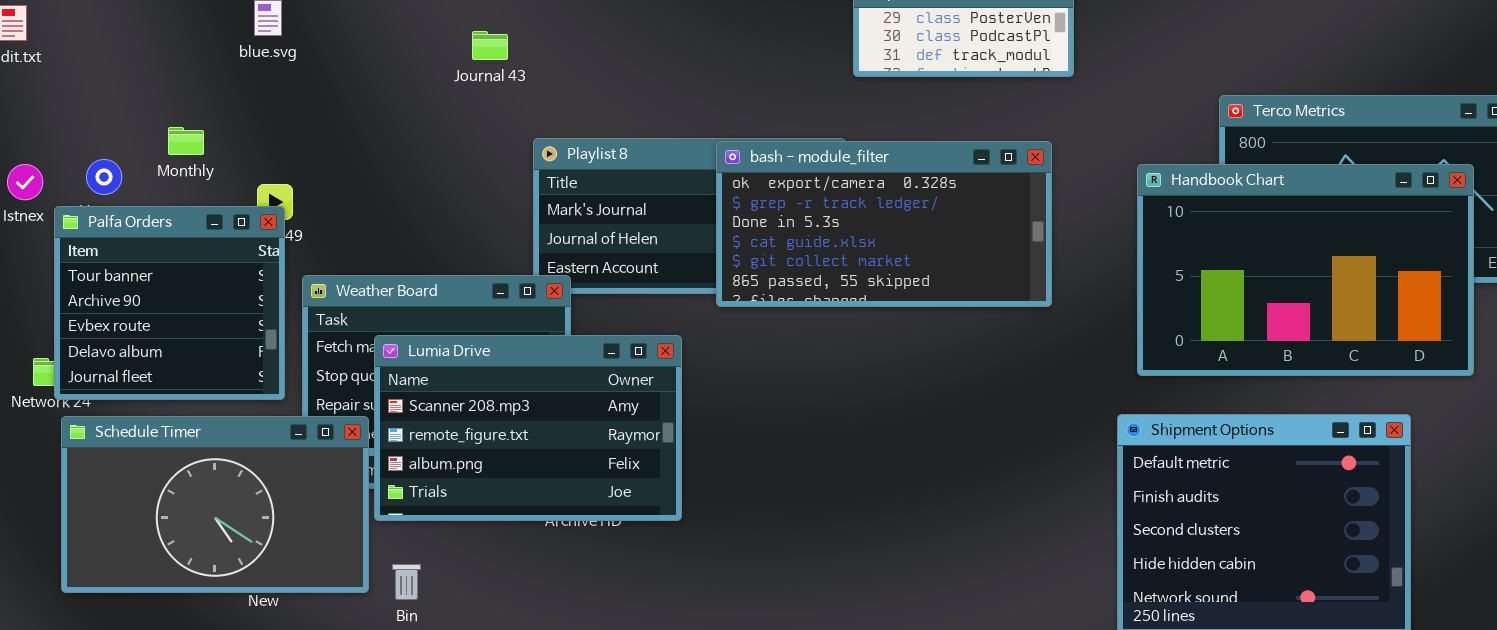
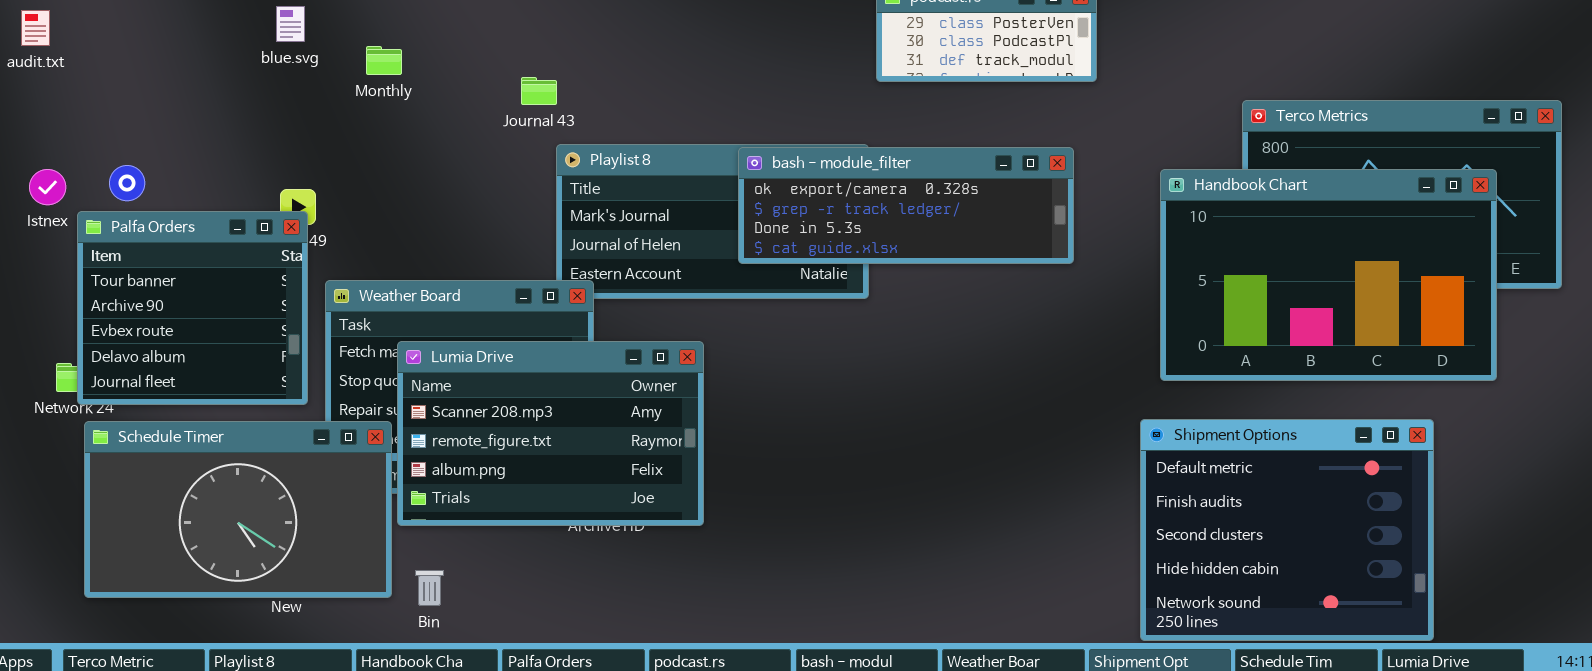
Journal 43: [472,31,508,60] -> [521,77,557,105], moved
Monthly: [168,127,204,155] -> [366,46,402,75], moved
bash - module_filter: [716,141,1052,307] -> [738,147,1074,264], resized

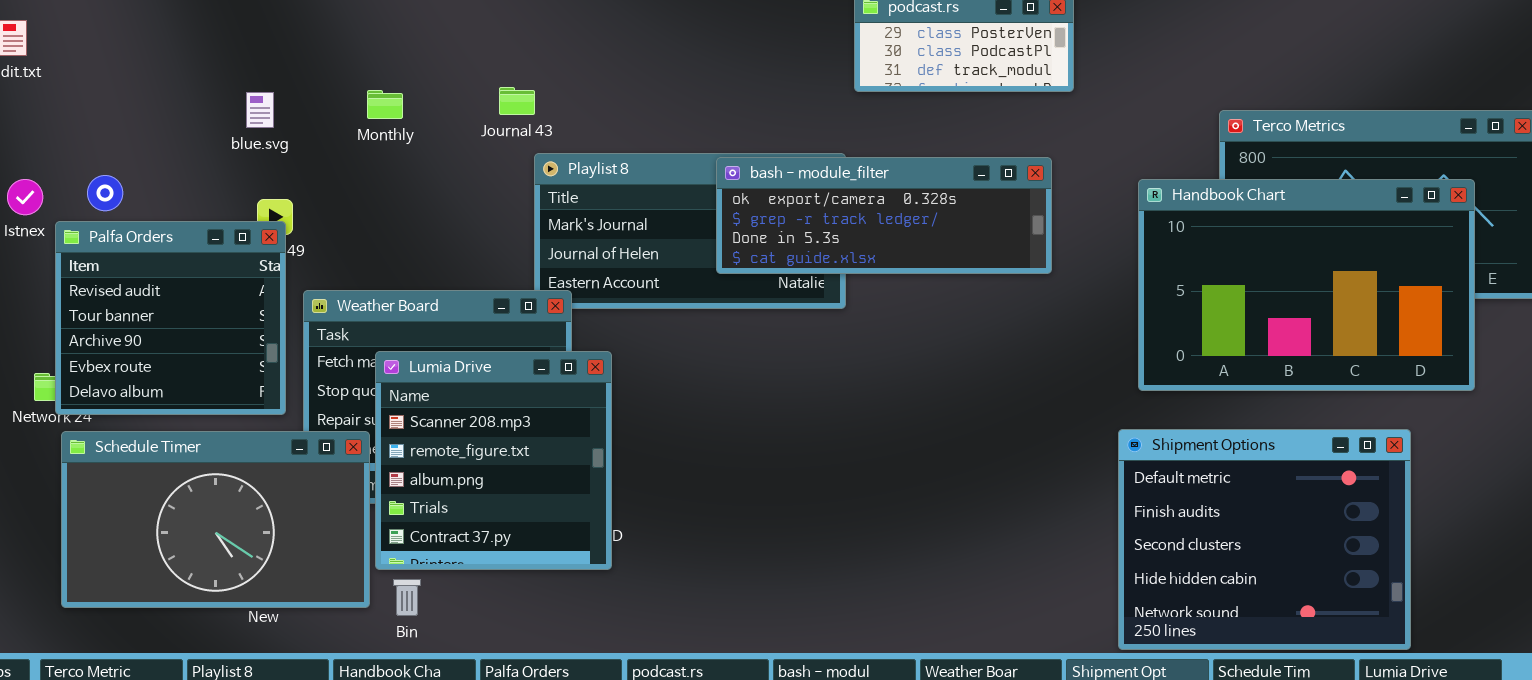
blue.svg: [276,6,305,42] -> [246,92,274,128], moved
Monthly: [366,46,402,75] -> [367,90,403,119], moved
Palfa Orders: [77,211,308,405] -> [55,221,286,415], scrolled up 1 row
Lumia Drive: [397,341,704,526] -> [375,351,612,570], resized

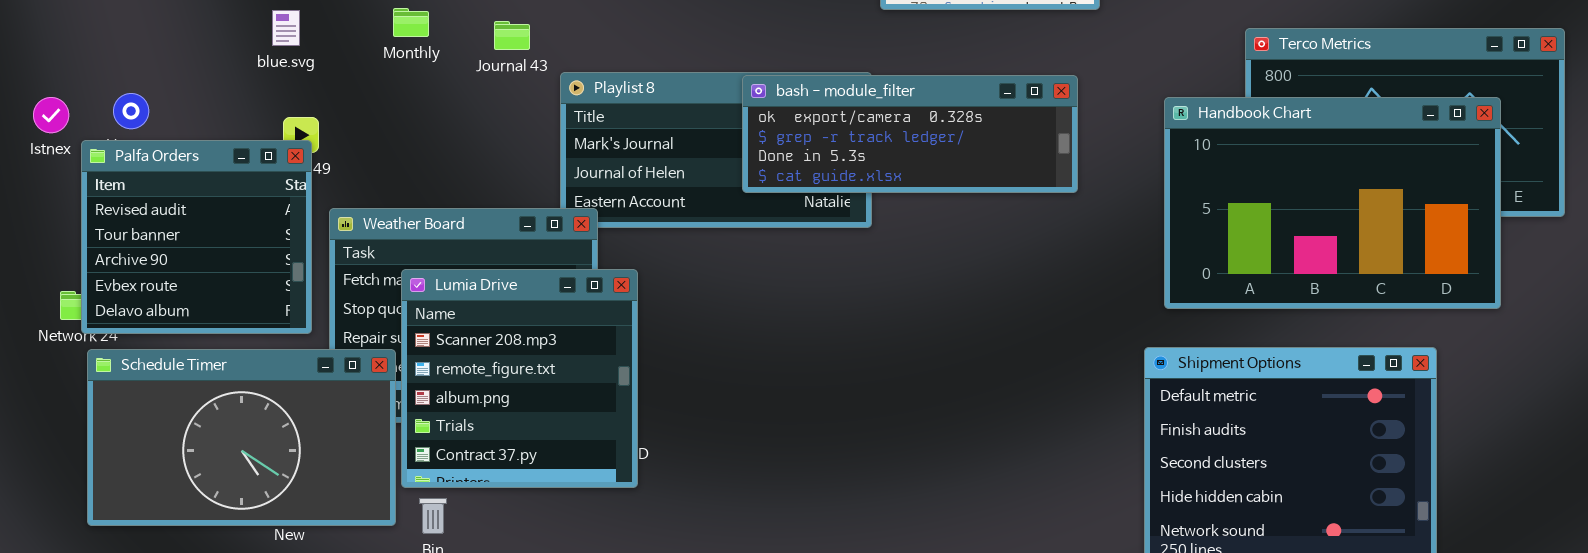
Journal 43: [499,87,535,115] -> [494,21,530,50], moved

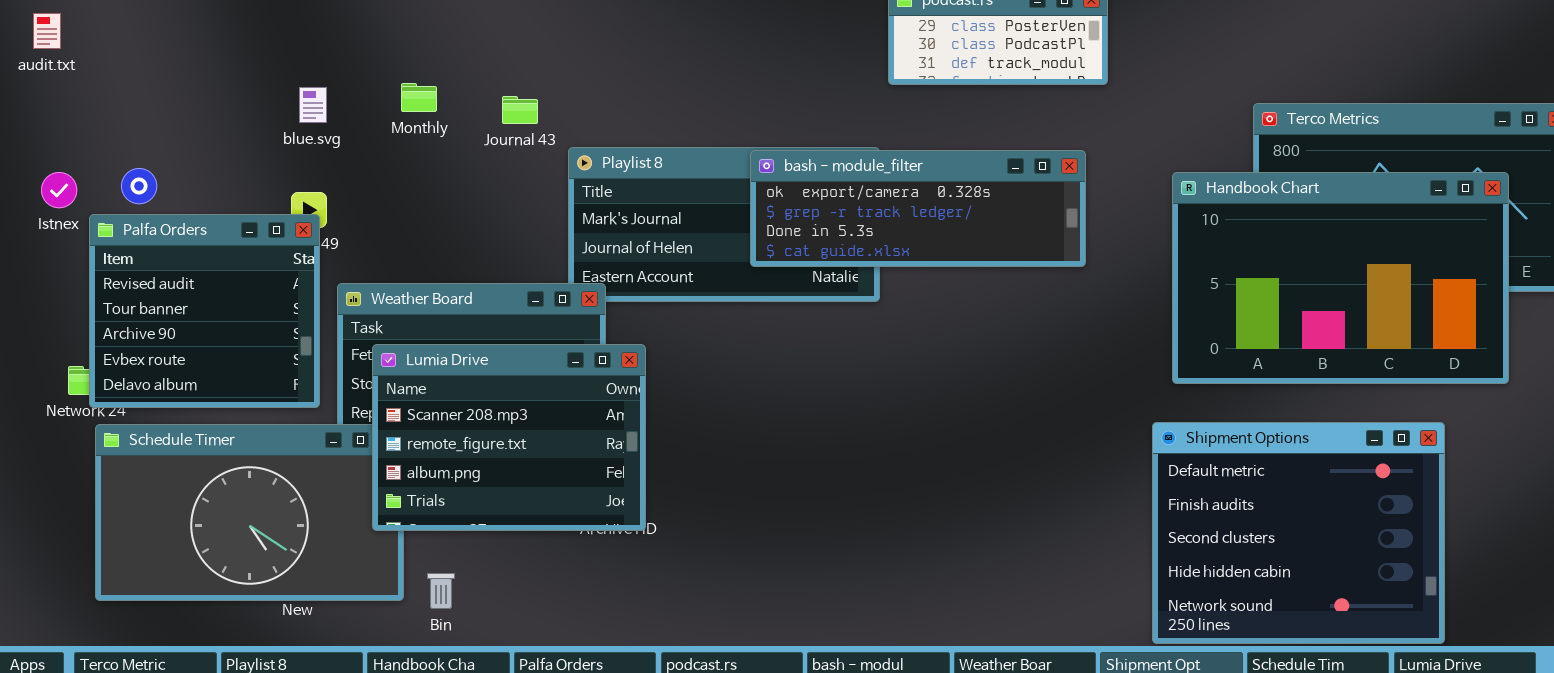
blue.svg: [272,10,300,46] -> [299,87,327,123], moved
Lumia Drive: [401,269,638,488] -> [372,344,646,531], resized

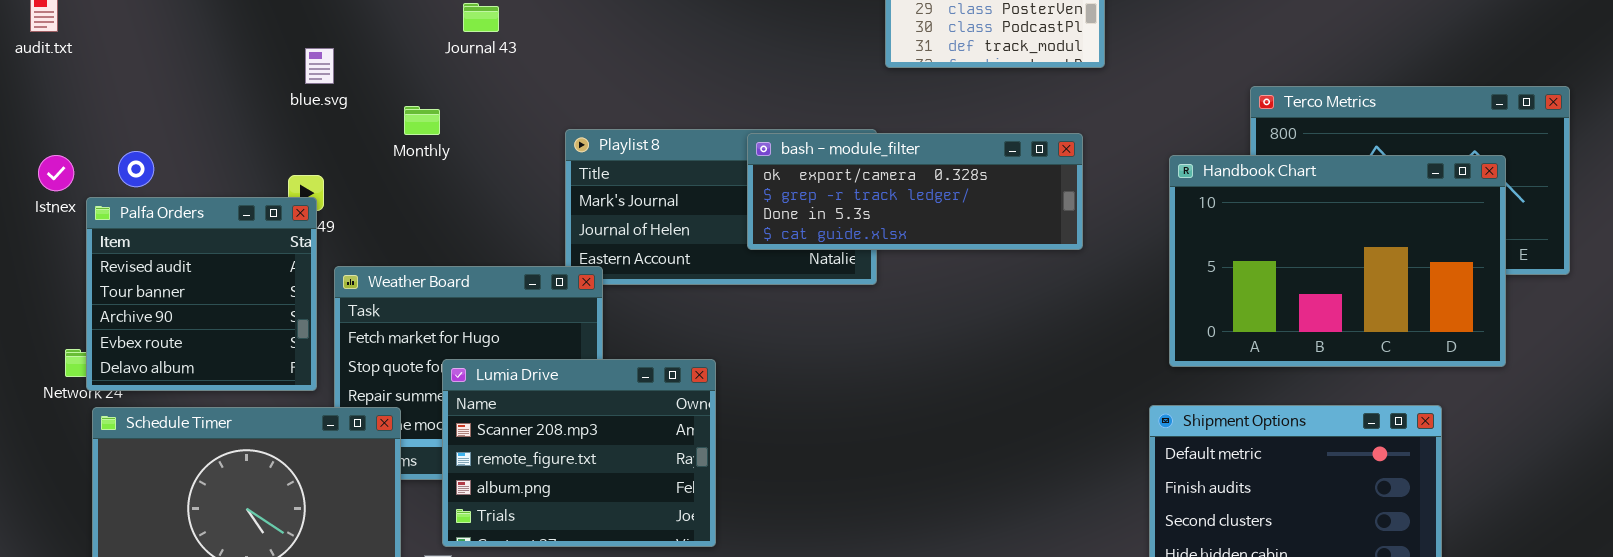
Monthly: [401,83,437,112] -> [404,106,440,135], moved
blue.svg: [299,87,327,123] -> [305,48,334,84], moved
Journal 43: [502,96,538,124] -> [463,3,499,32], moved
Lumia Drive: [372,344,646,531] -> [442,359,716,547], moved

